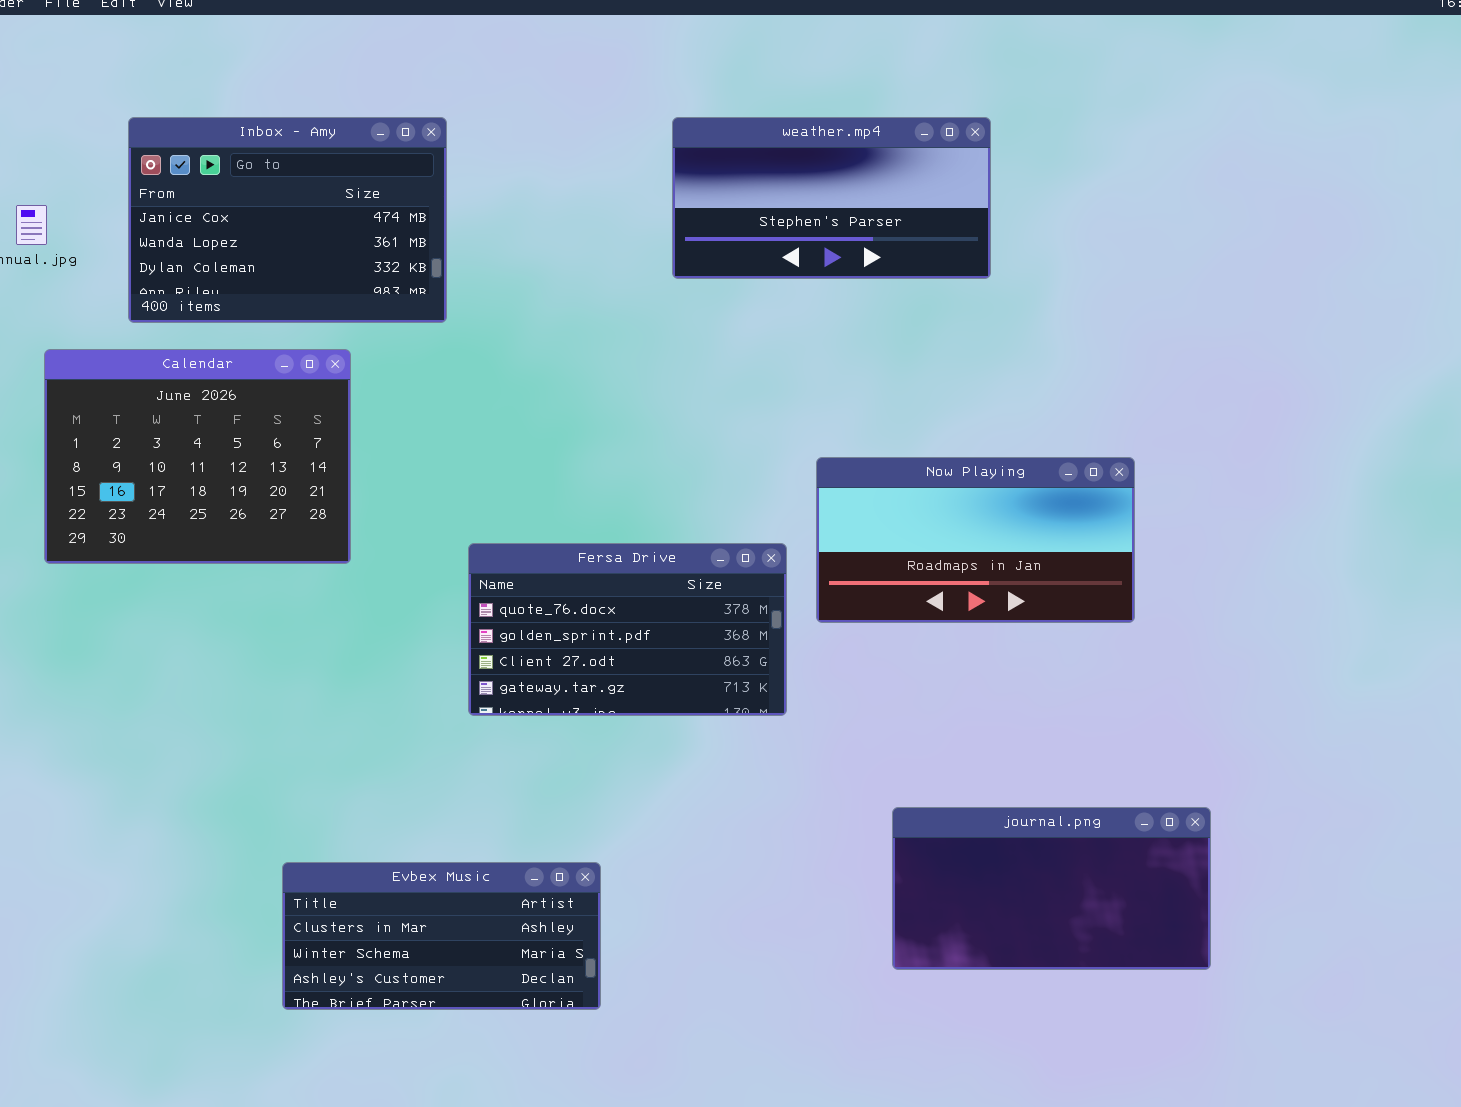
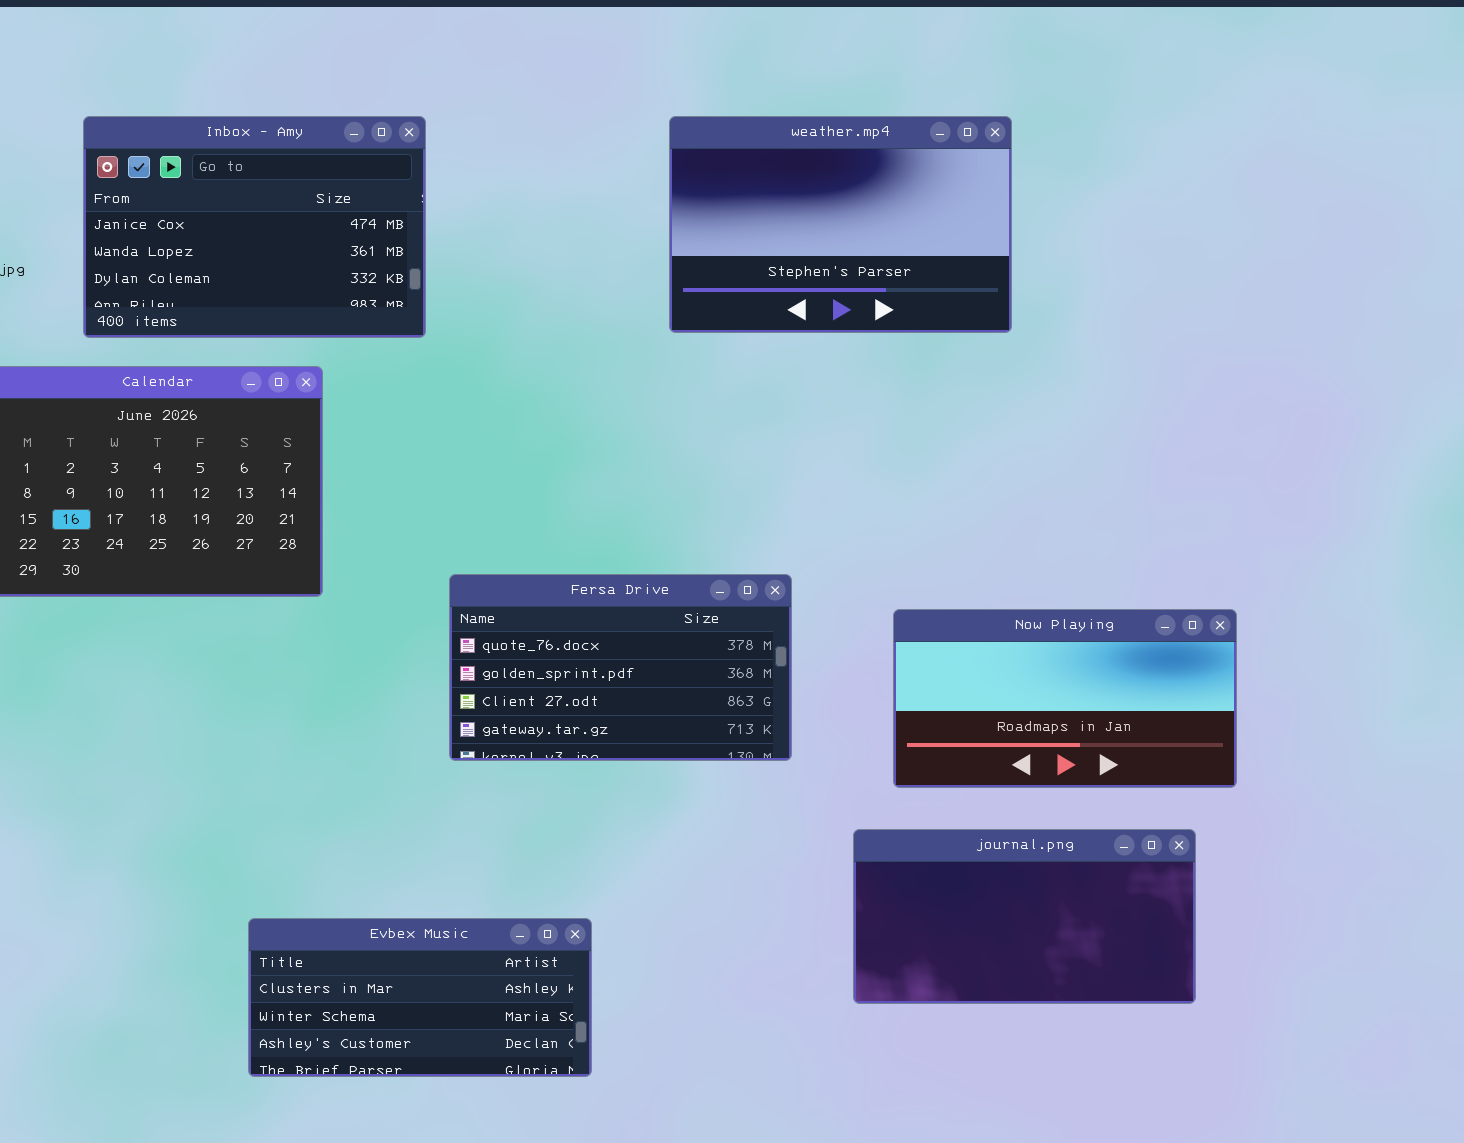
weather.mp4: [672,117,991,279] -> [669,116,1012,333], resized
Now Playing: [816,457,1135,623] -> [893,609,1237,788], moved
journal.png: [892,807,1211,970] -> [853,829,1196,1004], moved

